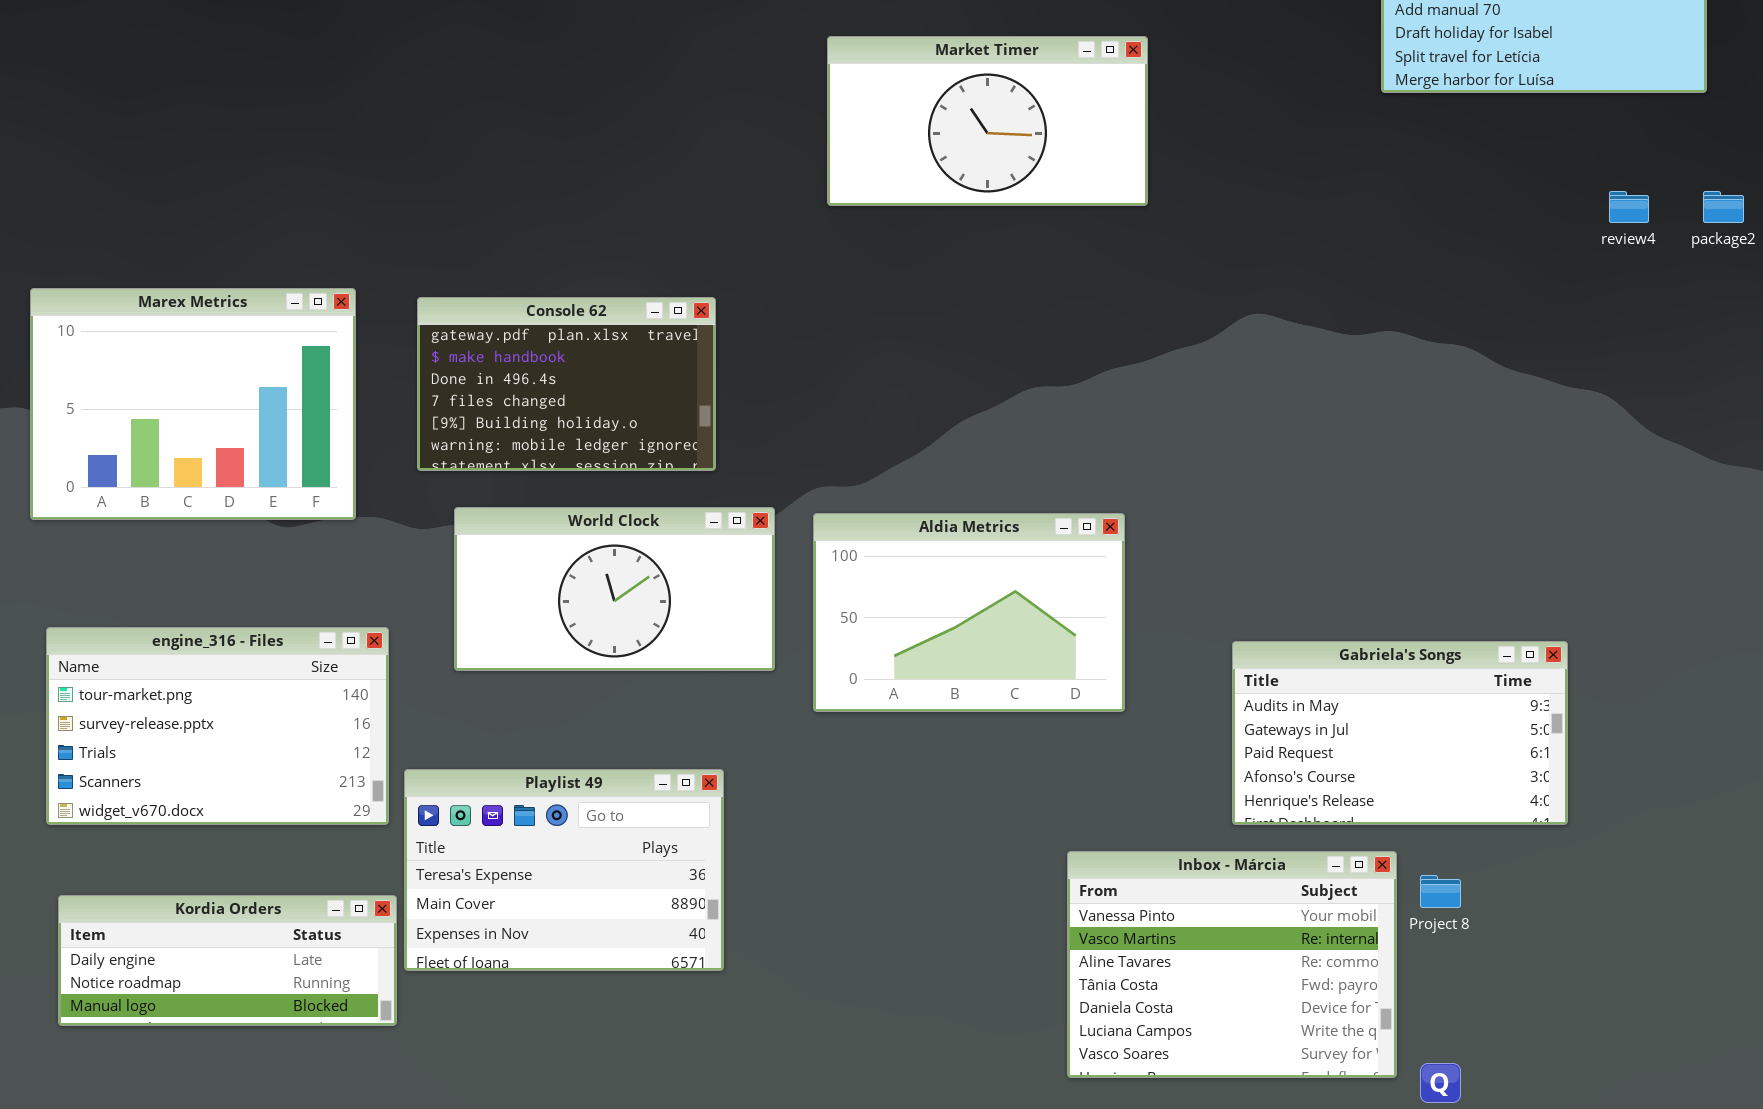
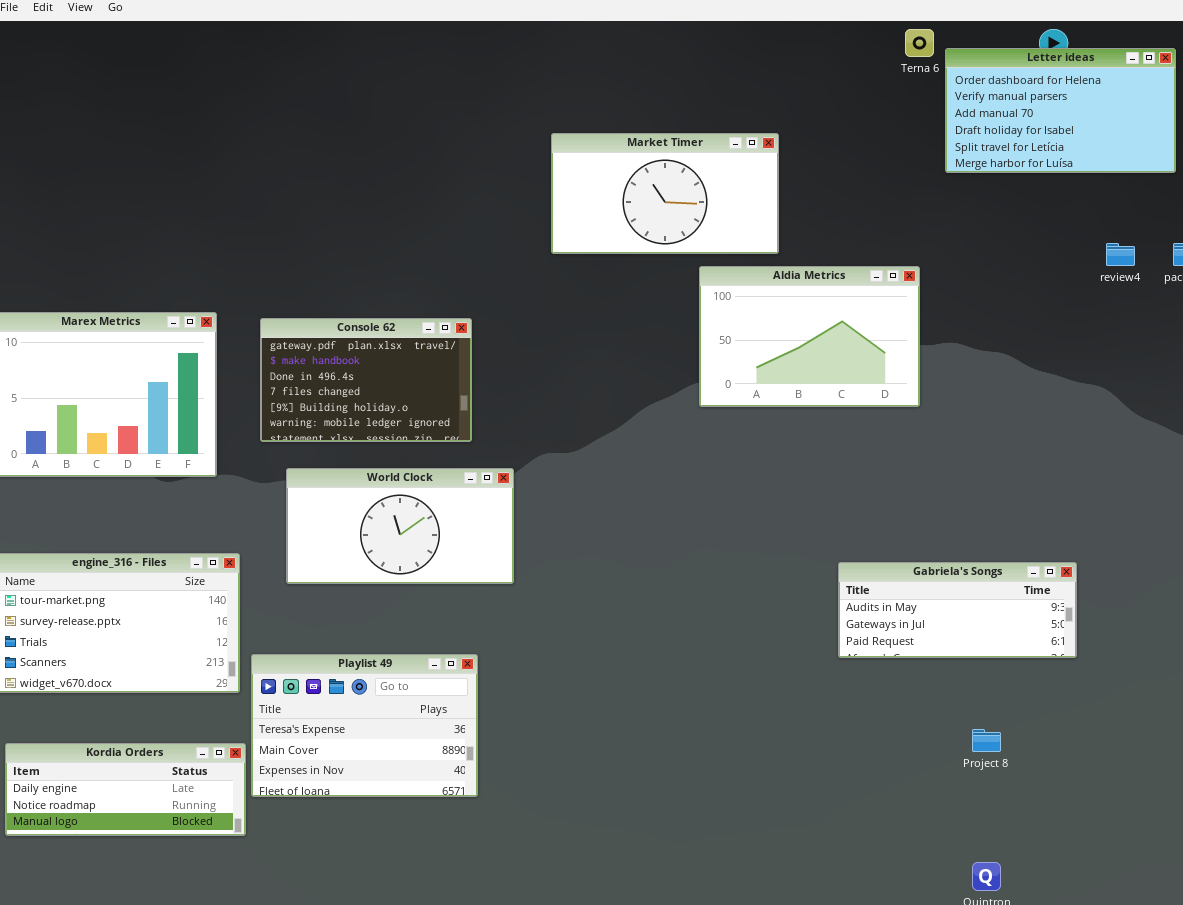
Aldia Metrics: [813,513,1125,712] -> [699,266,920,407], moved
Gabriela's Songs: [1232,641,1568,825] -> [838,562,1077,658], resized
Inbox - Márcia: [1067,851,1397,1078] -> none, closed

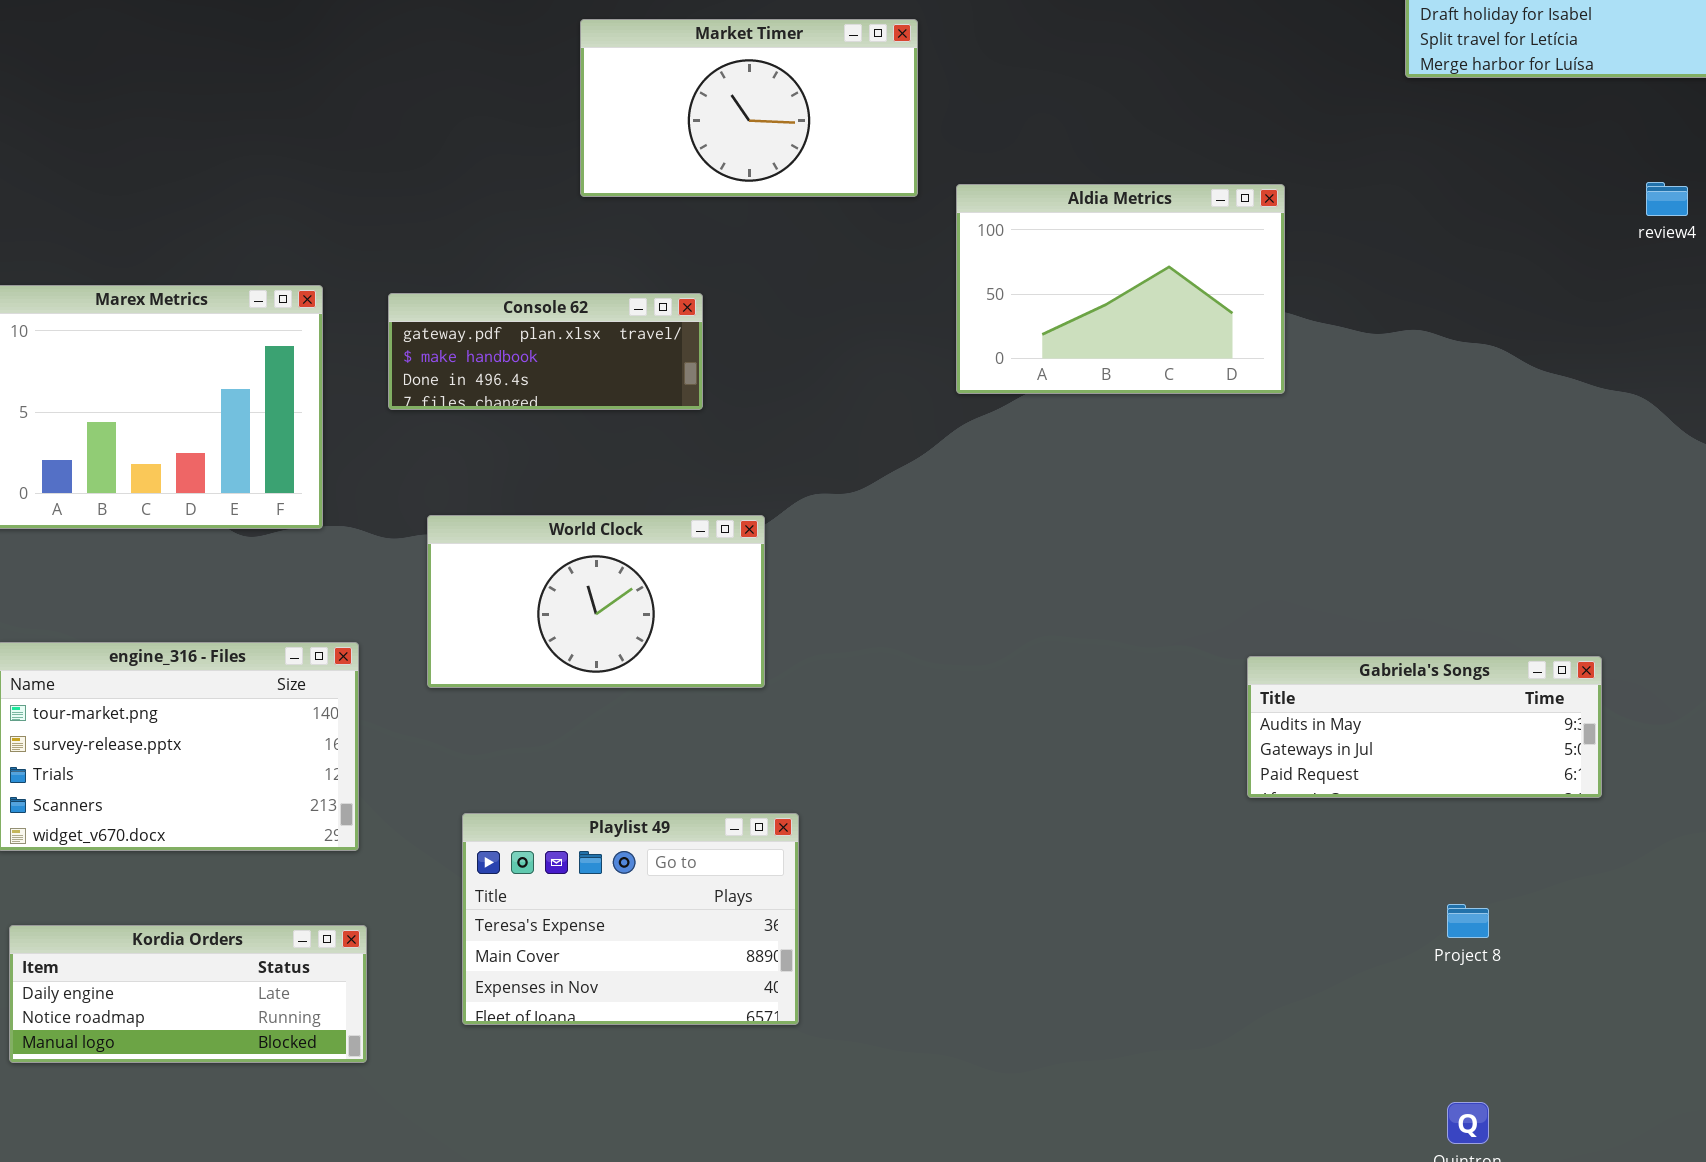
Market Timer: [551,133,779,254] -> [580,19,918,197], moved
Aldia Metrics: [699,266,920,407] -> [956,184,1285,394], moved
Console 62: [260,318,472,442] -> [388,293,703,410], resized
Playlist 49: [251,654,478,797] -> [462,813,799,1025], moved

